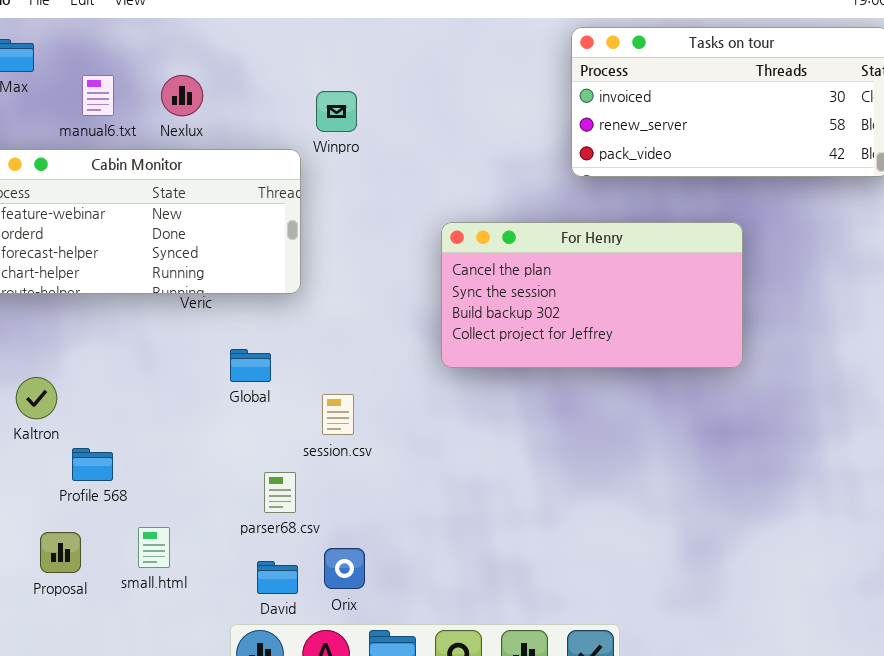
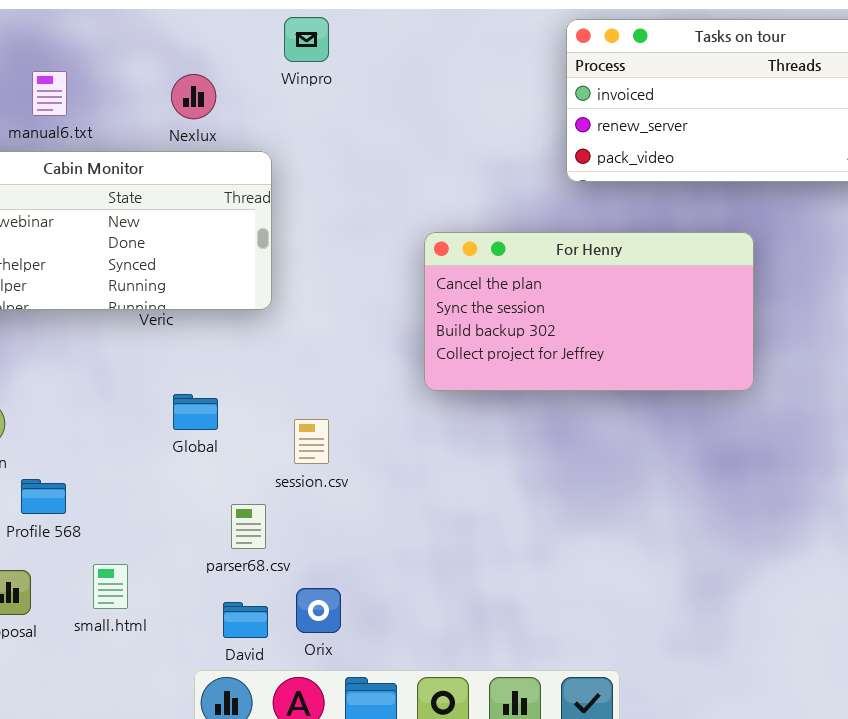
Nexlux: [161,75,203,116] -> [171,74,216,119], moved
Winpro: [316,91,357,132] -> [284,17,329,62], moved
Global: [230,349,271,382] -> [173,394,218,430], moved

